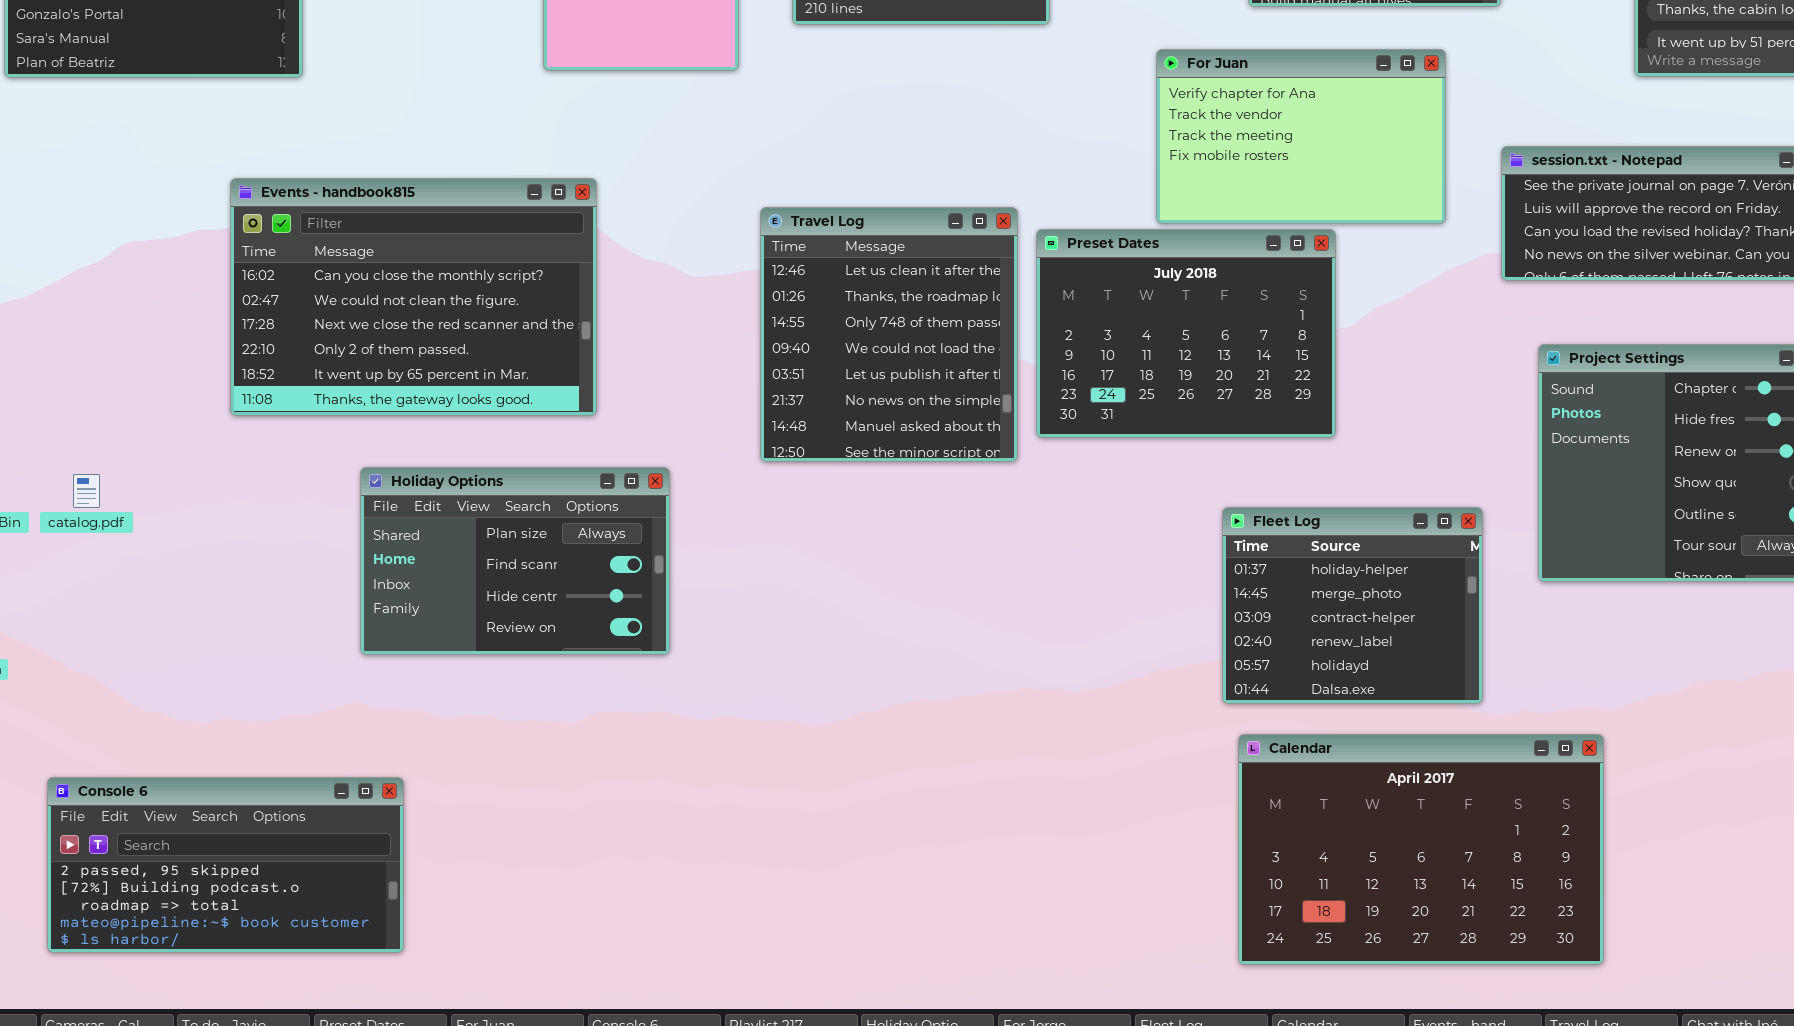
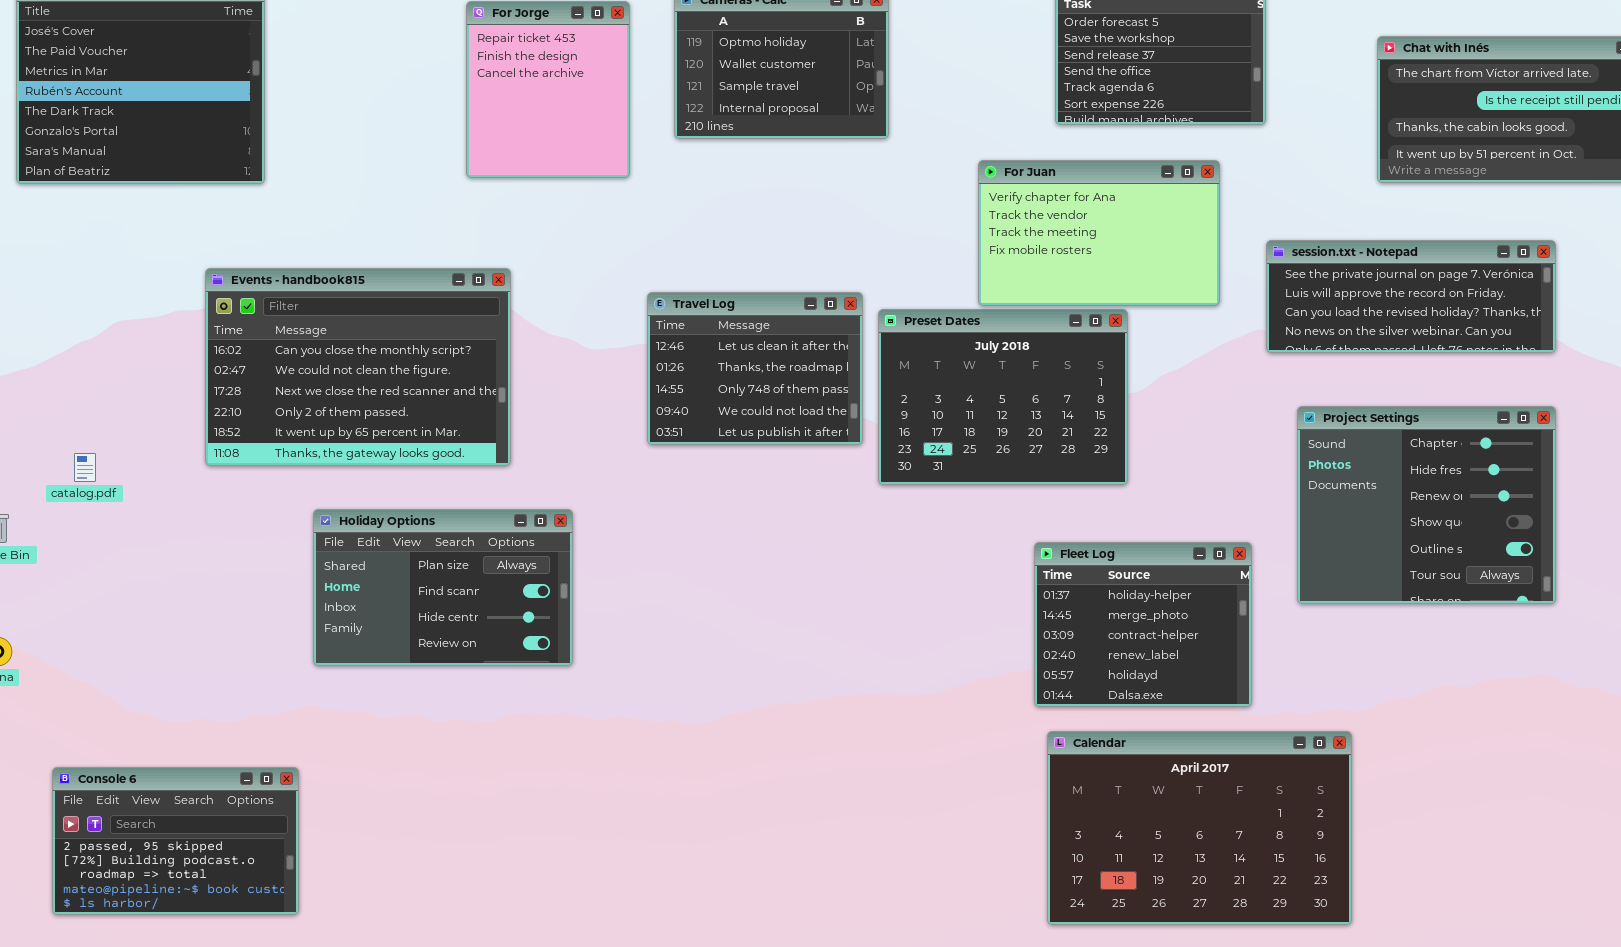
Travel Log: [760,207,1018,462] -> [647,292,863,445], resized
catalog.pdf: [73,474,100,508] -> [74,453,96,482], moved
Console 6: [47,777,404,953] -> [52,767,299,915], resized

